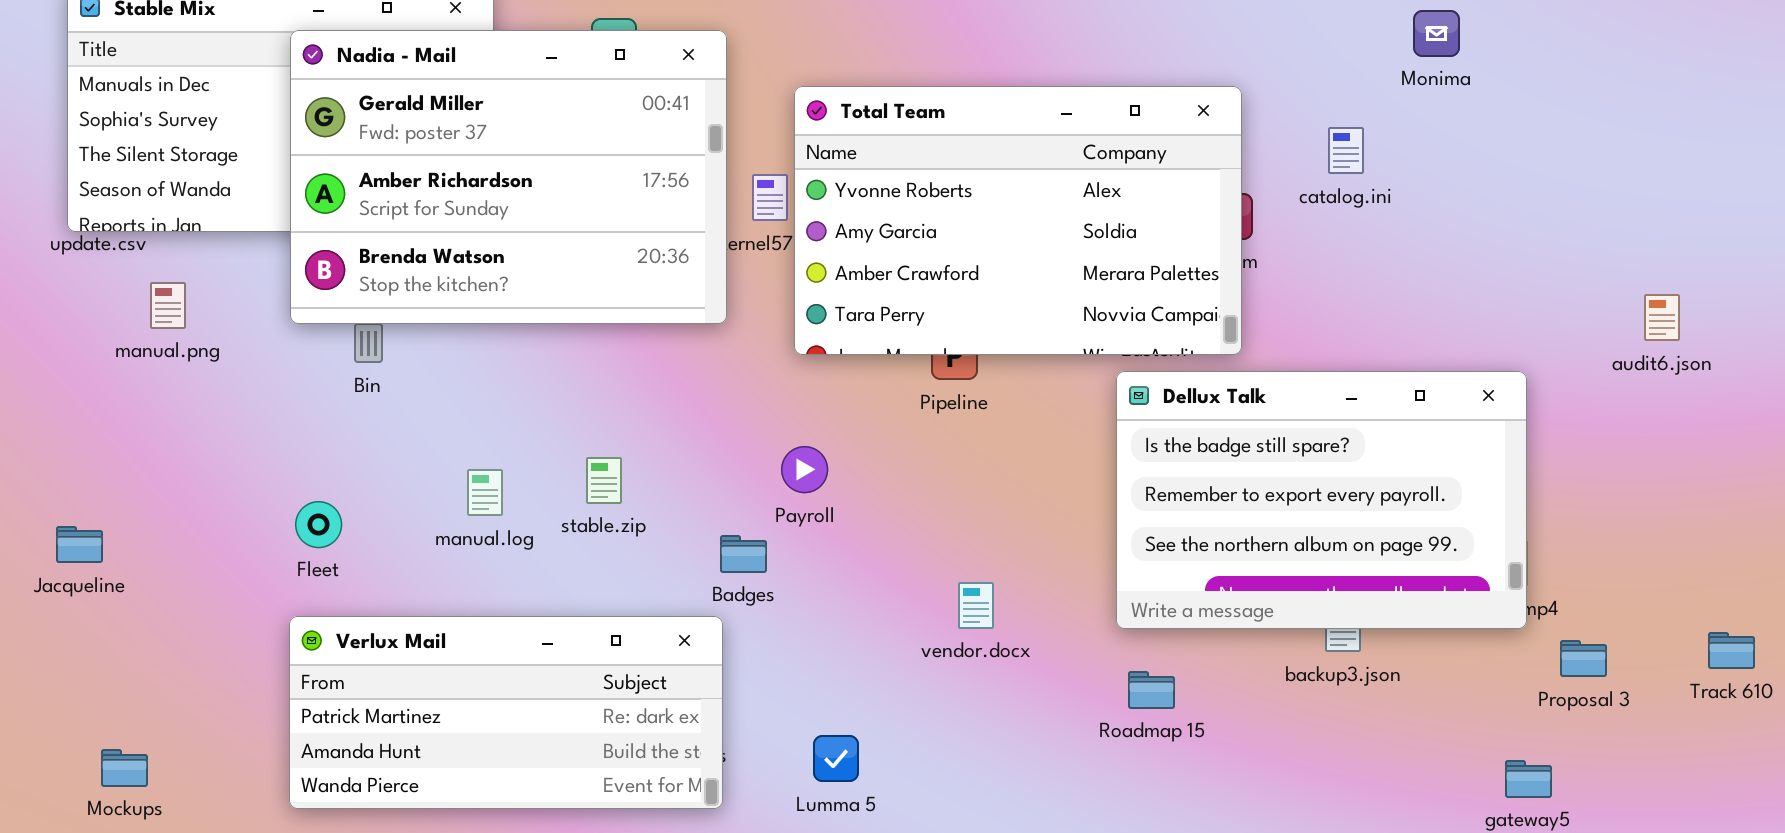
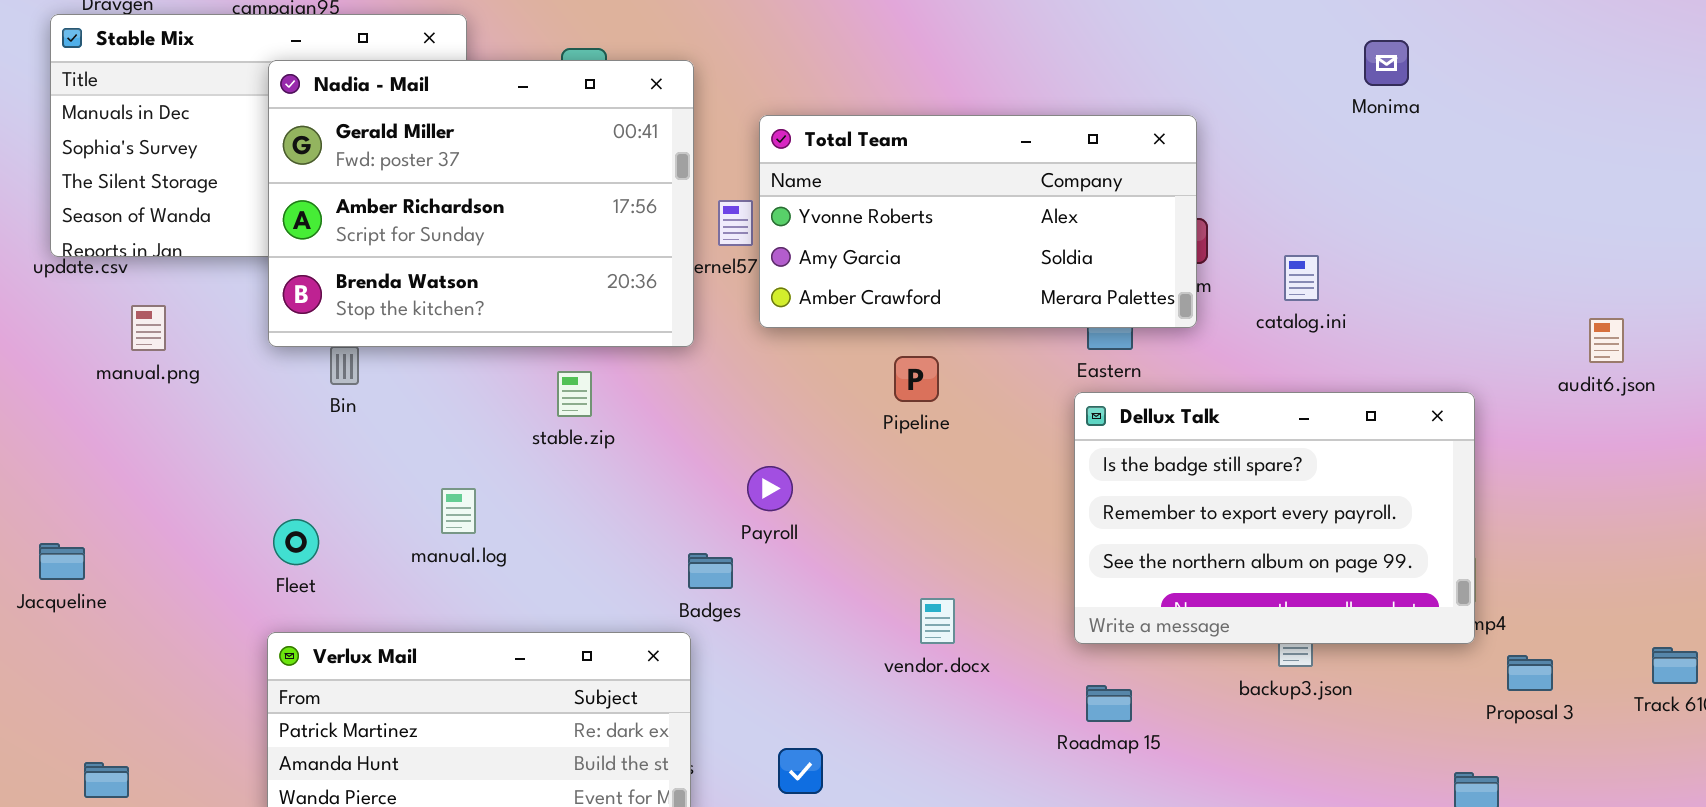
Total Team: [794,86,1242,355] -> [759,115,1197,328], resized
catalog.ini: [1328,127,1364,174] -> [1284,255,1319,301], moved
stable.zip: [586,457,622,504] -> [557,371,592,417], moved

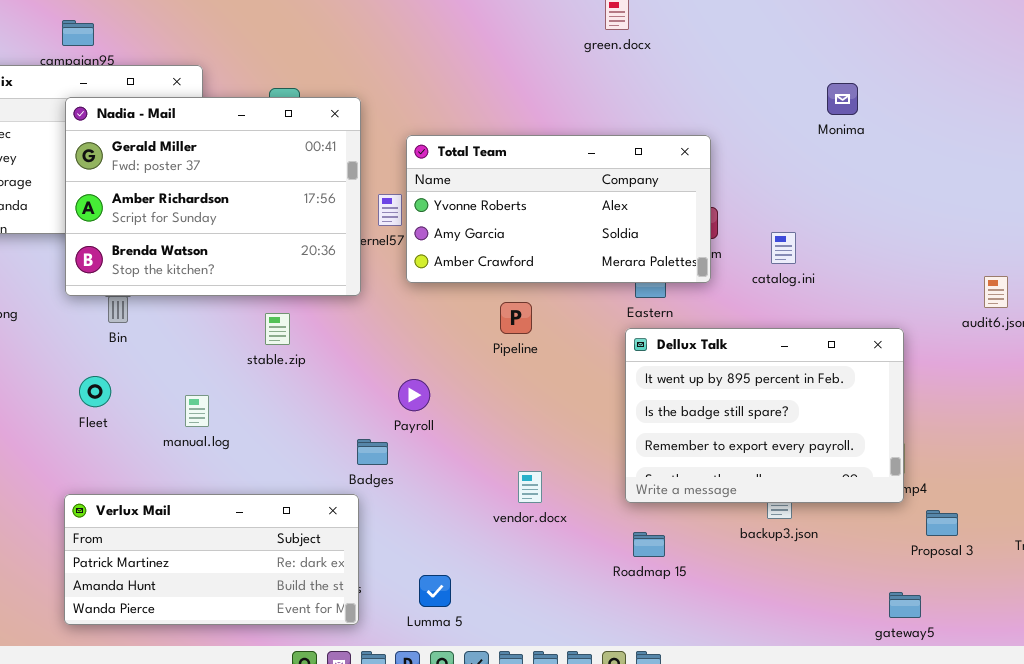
Dellux Talk: [1074,392,1475,644] -> [625,328,904,503], scrolled up 1 row
Fleet: [273,519,319,565] -> [79,376,111,407], moved

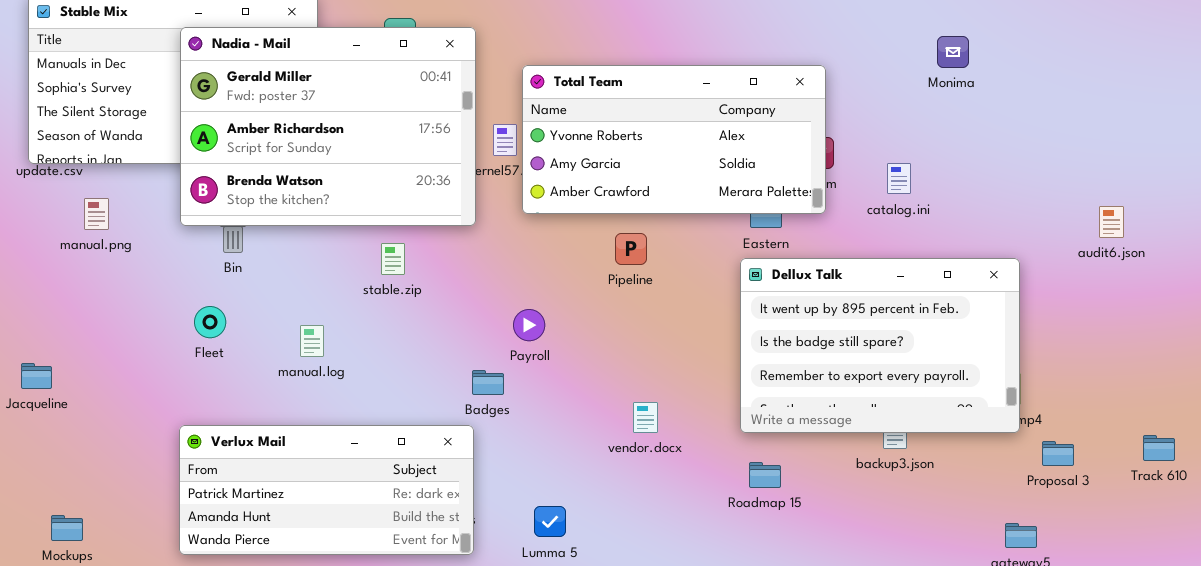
Monima: [827,83,858,115] -> [937,36,969,68], moved

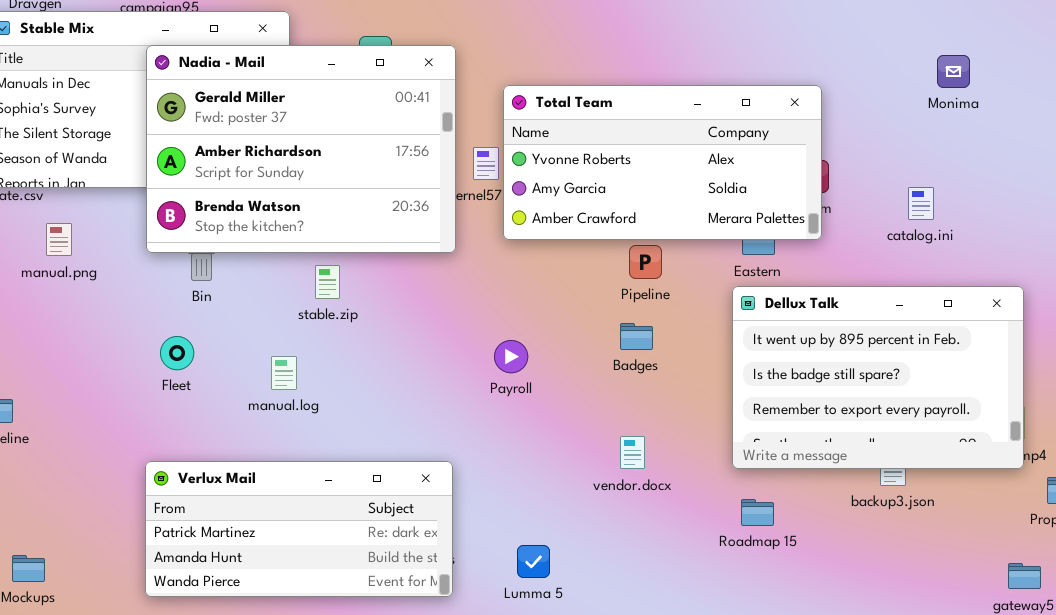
catalog.ini: [887,163,911,194] -> [908,187,934,220], moved
Pipeline: [615,233,647,265] -> [629,245,662,279], moved
stable.zip: [381,243,405,275] -> [315,265,340,299], moved
Badges: [472,370,504,395] -> [620,323,653,350], moved

